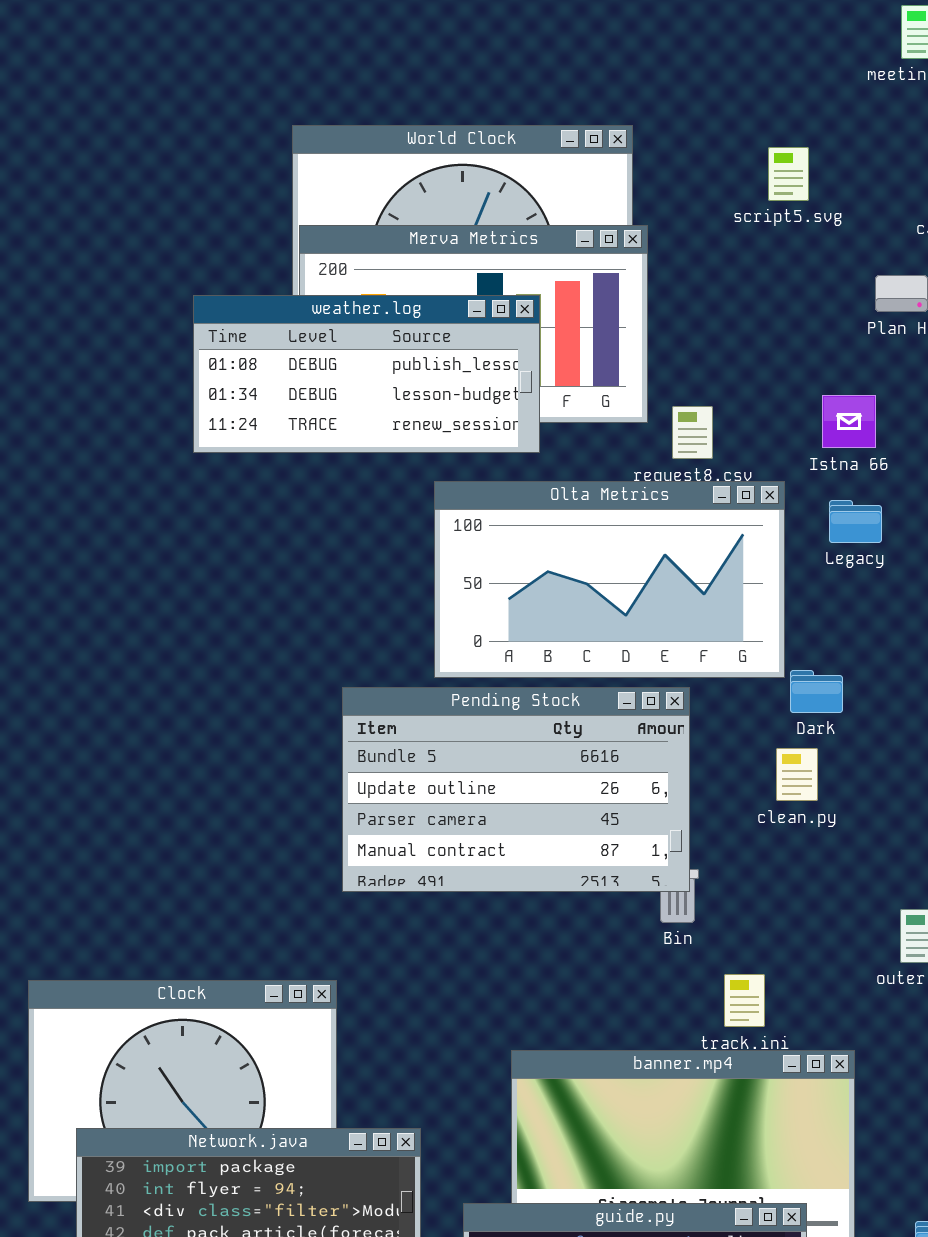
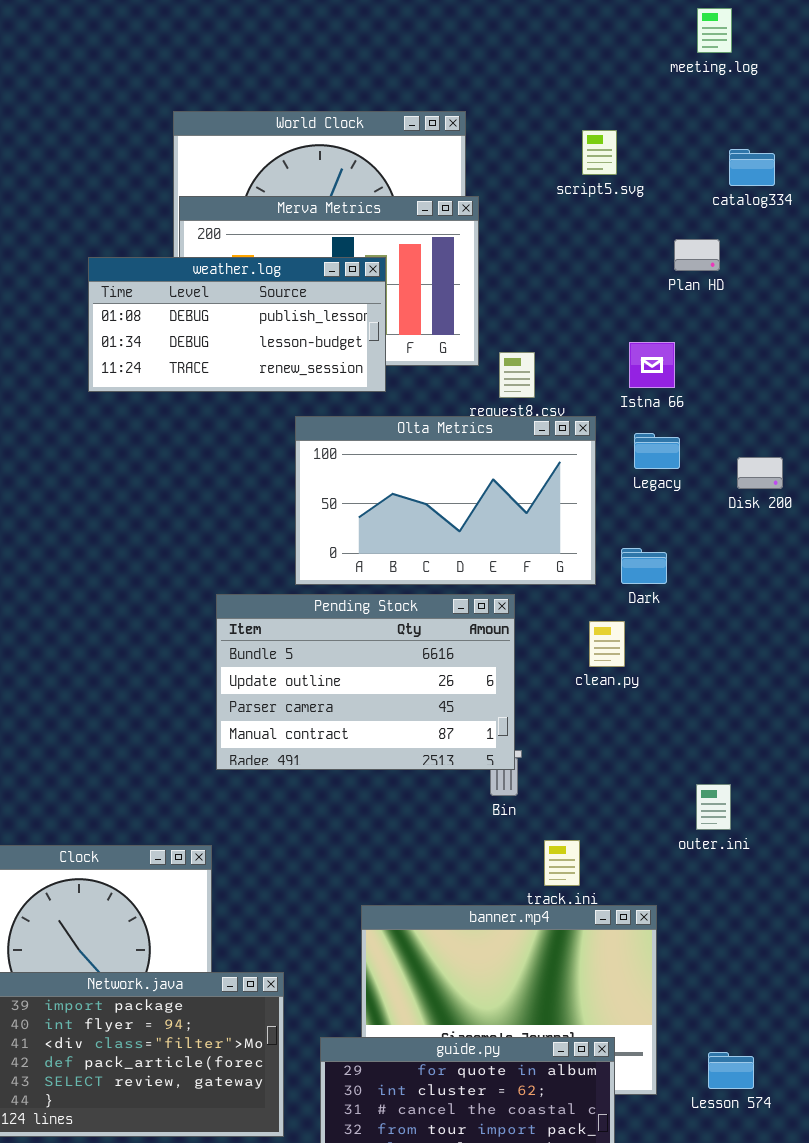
Dark: [790,670,843,713] -> [621,548,667,584], moved
clean.py: [776,748,818,801] -> [589,621,625,667], moved

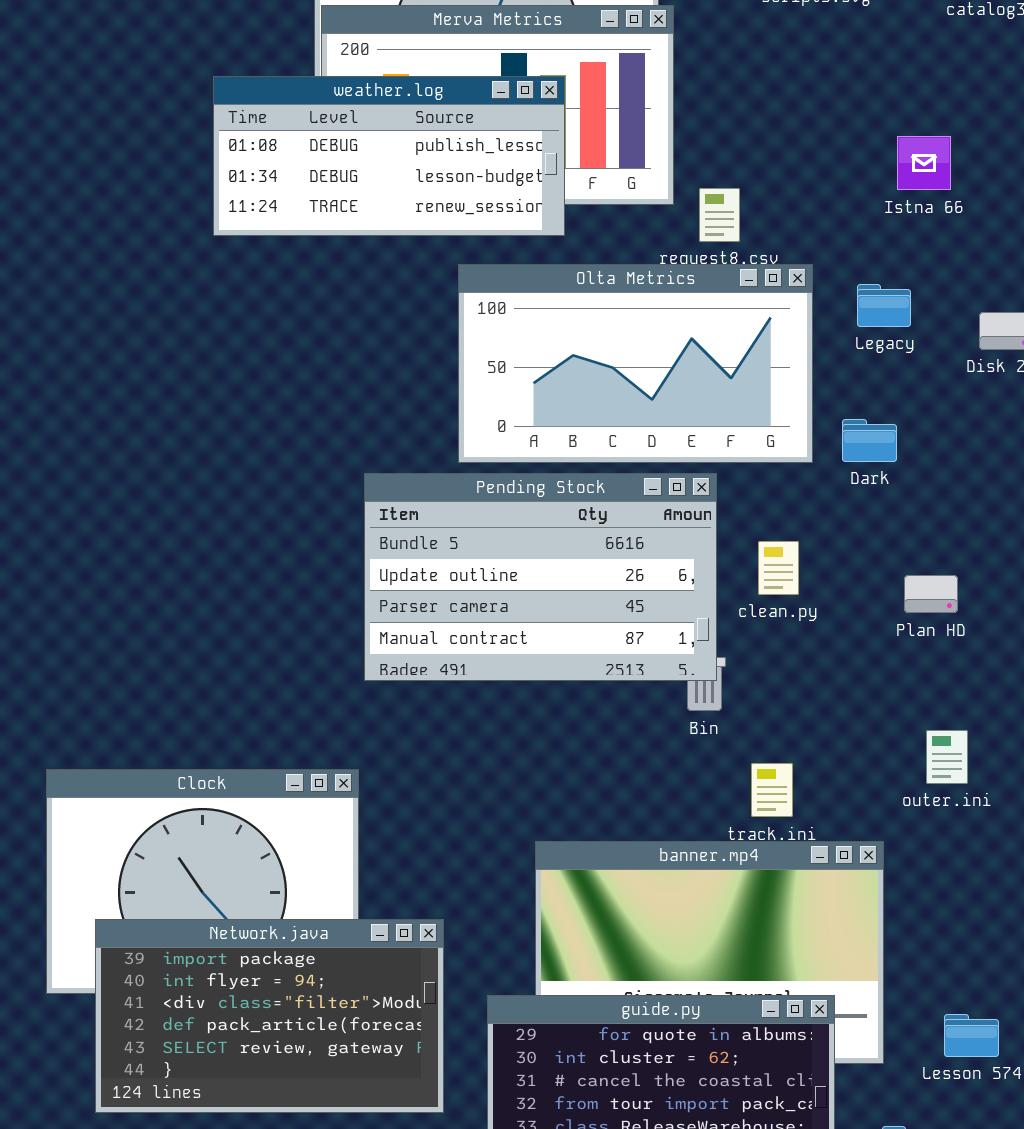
Plan HD: [674,239,720,271] -> [904,575,958,613], moved
Istna 66: [629,342,675,388] -> [897,136,951,190], moved
clean.py: [589,621,625,667] -> [758,541,799,595], moved
outer.ini: [696,784,731,830] -> [926,730,968,784], moved

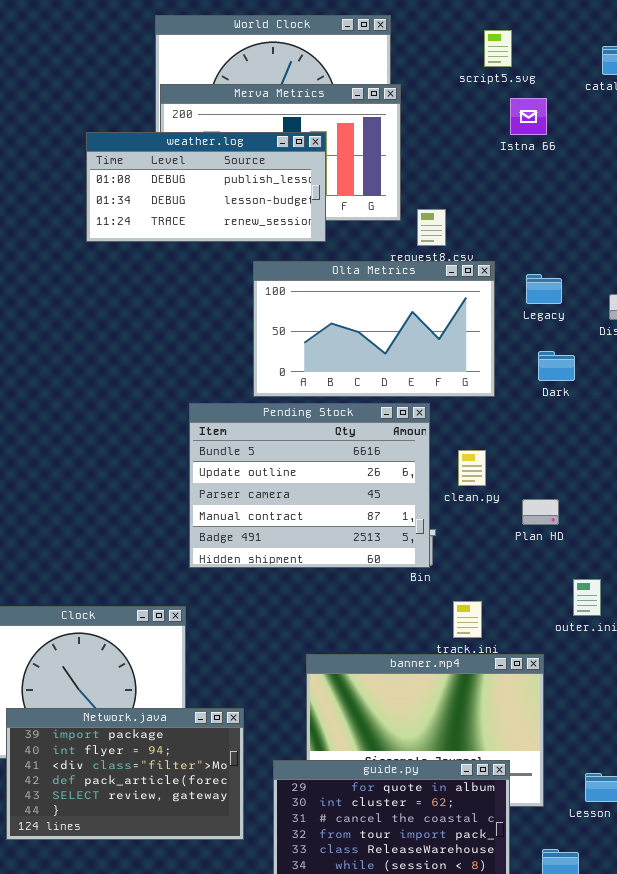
Istna 66: [897,136,951,190] -> [510,98,547,135], moved
Dark: [842,419,897,462] -> [538,351,575,381], moved
Pending Stock: [364,473,717,681] -> [189,403,430,568], resized
Plan HD: [904,575,958,613] -> [522,499,559,525], moved

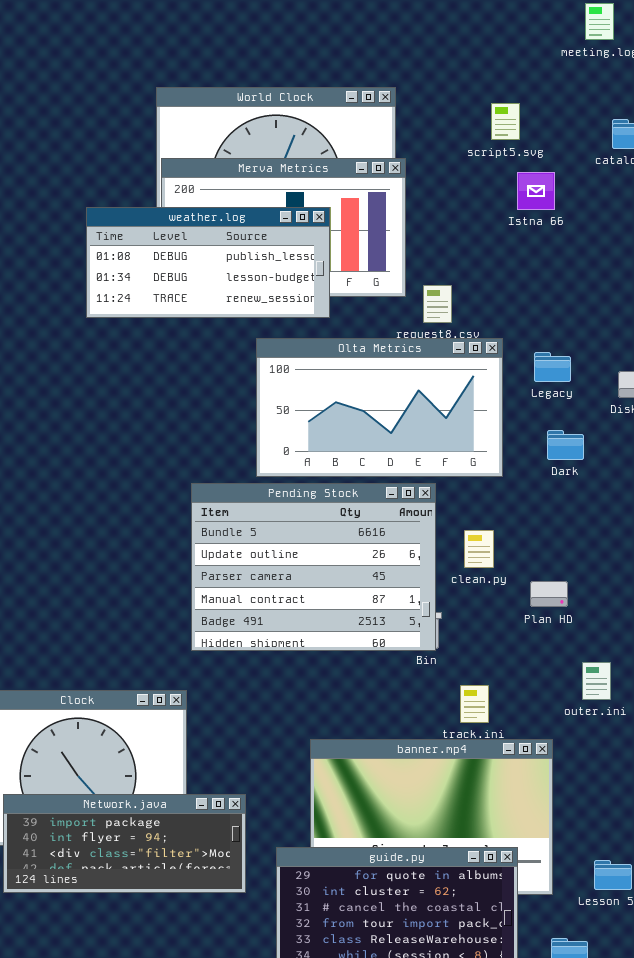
Network.java: [6,708,244,840] -> [3,794,246,893], resized

